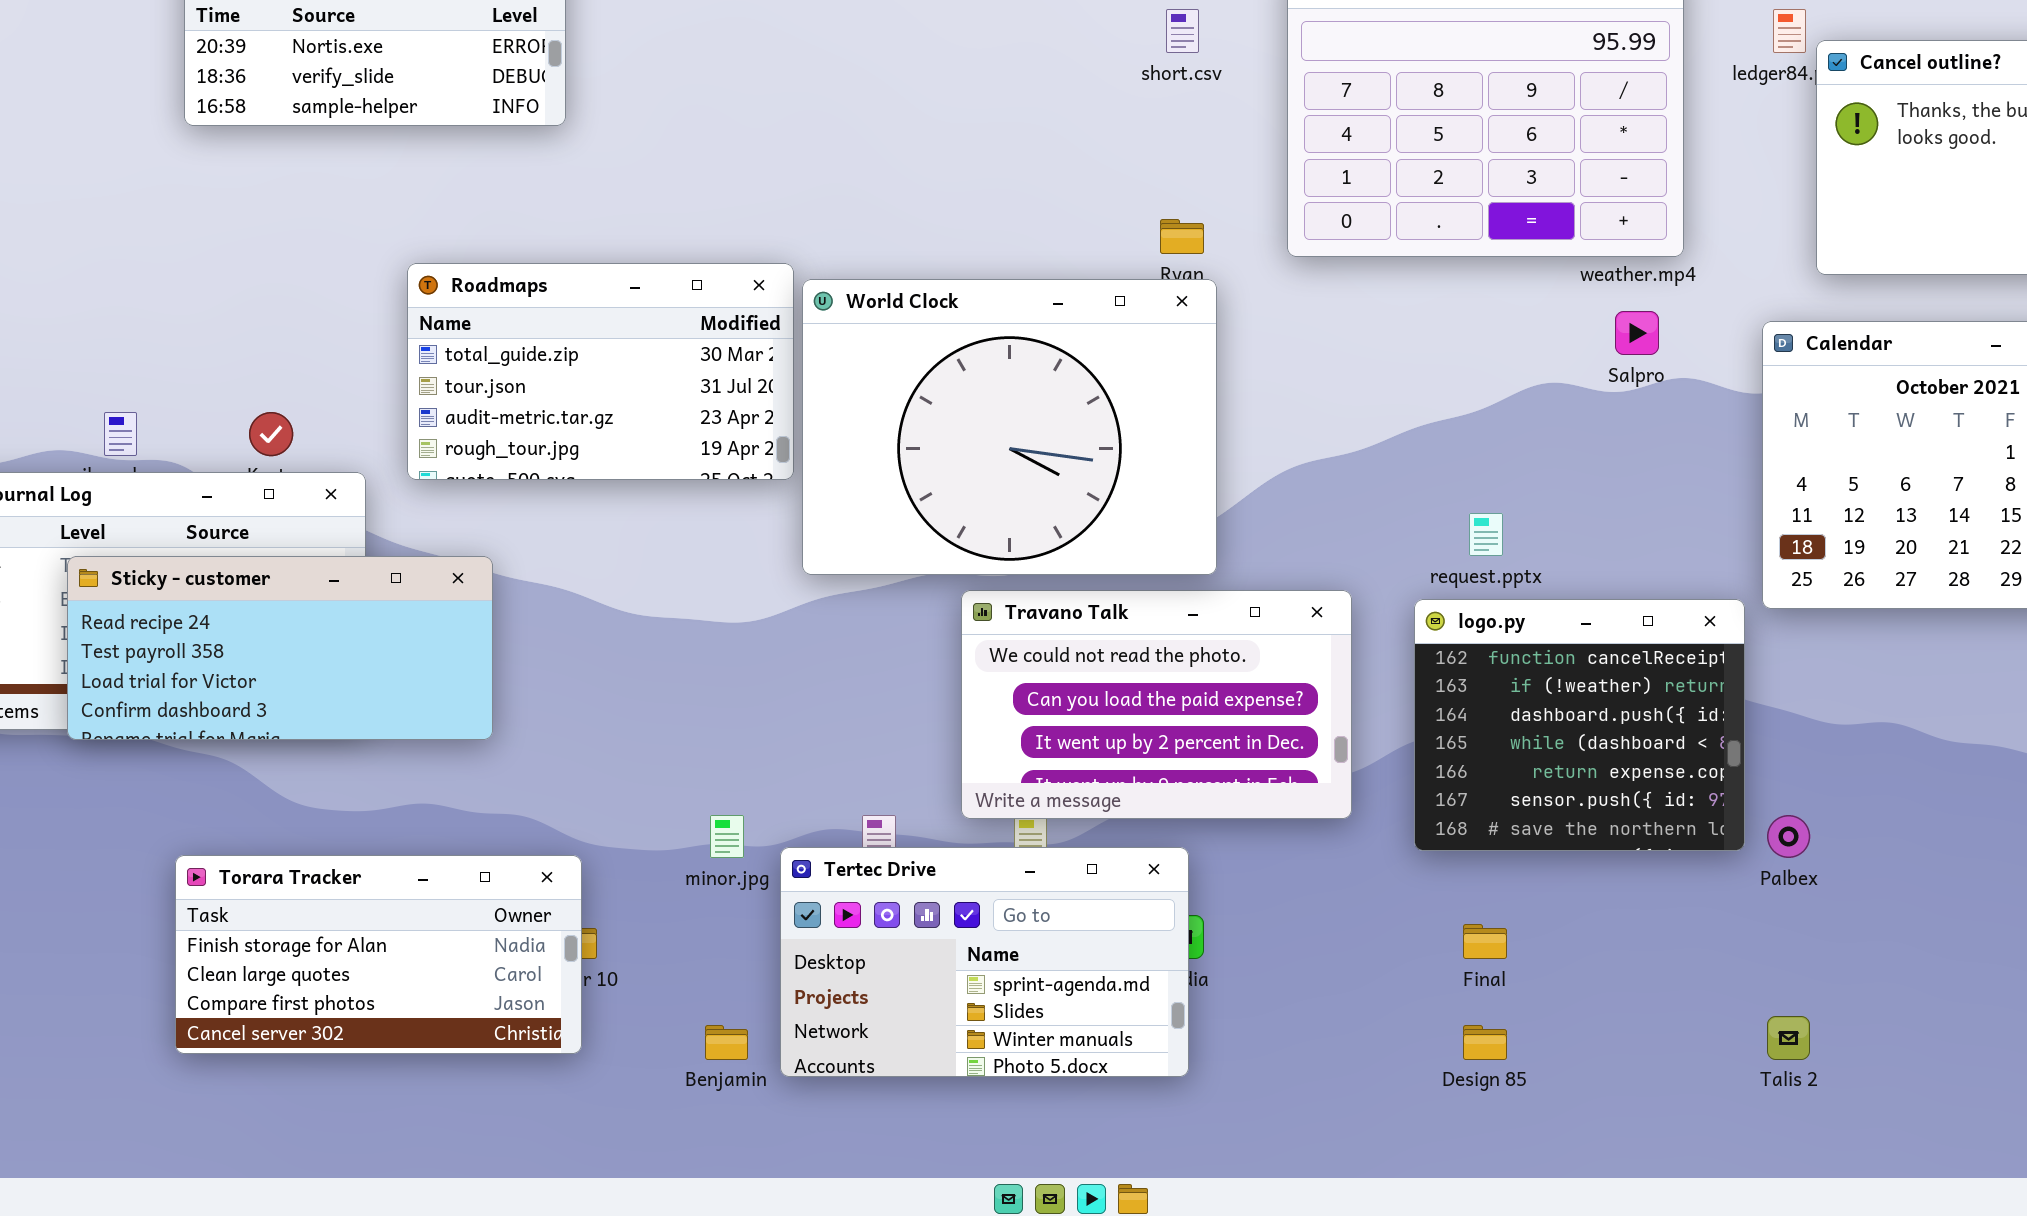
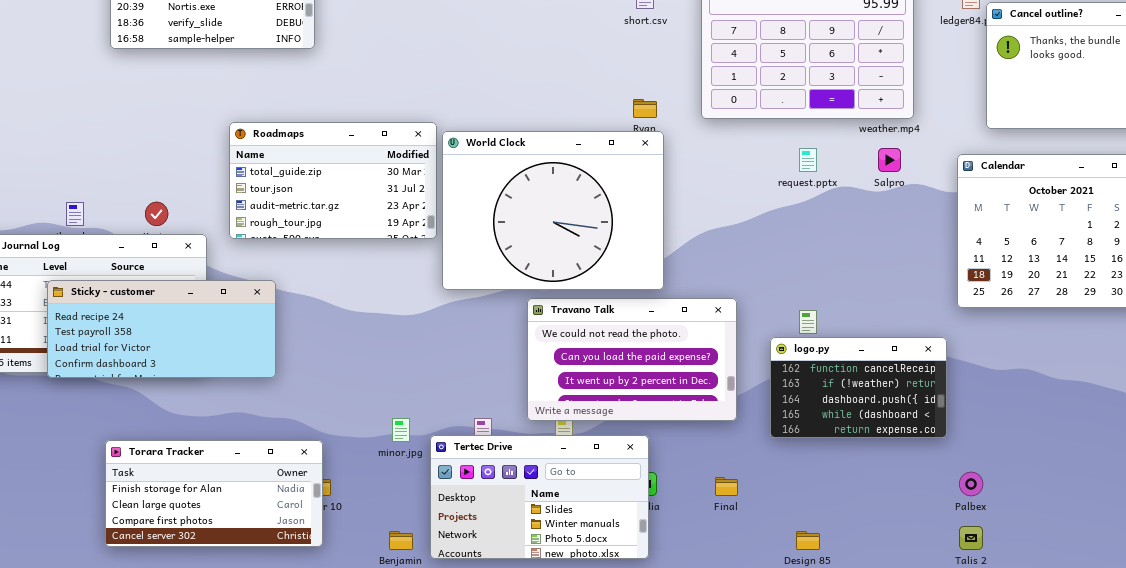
request.pptx: [1469,513,1503,556] -> [799,148,817,172], moved
logo.py: [1414,599,1745,851] -> [770,337,947,438], resized
Palbex: [1767,815,1810,858] -> [959,472,983,496], moved
Tertec Drive: [780,847,1189,1077] -> [430,435,649,559], scrolled down 1 row
Final: [1463,924,1507,959] -> [715,477,738,496], moved

